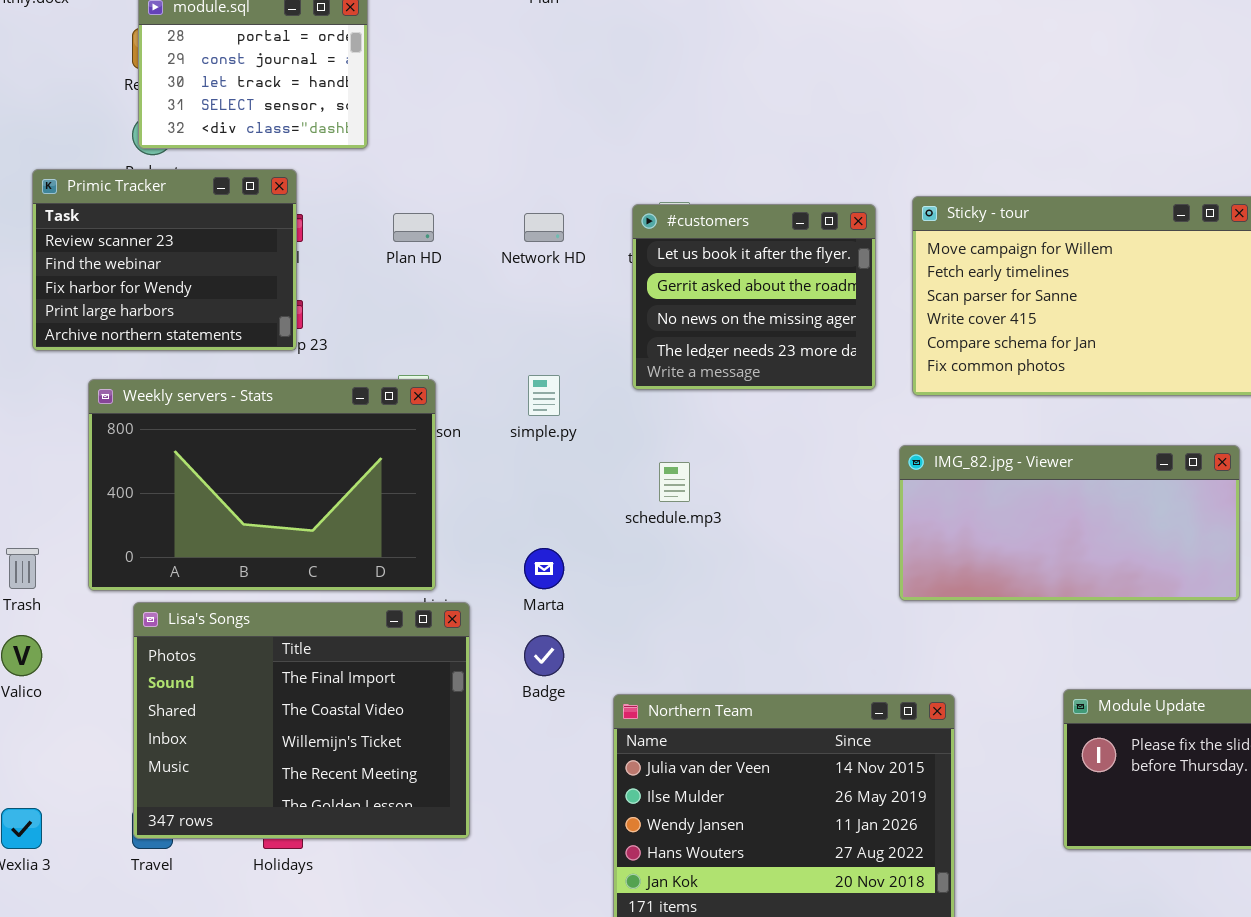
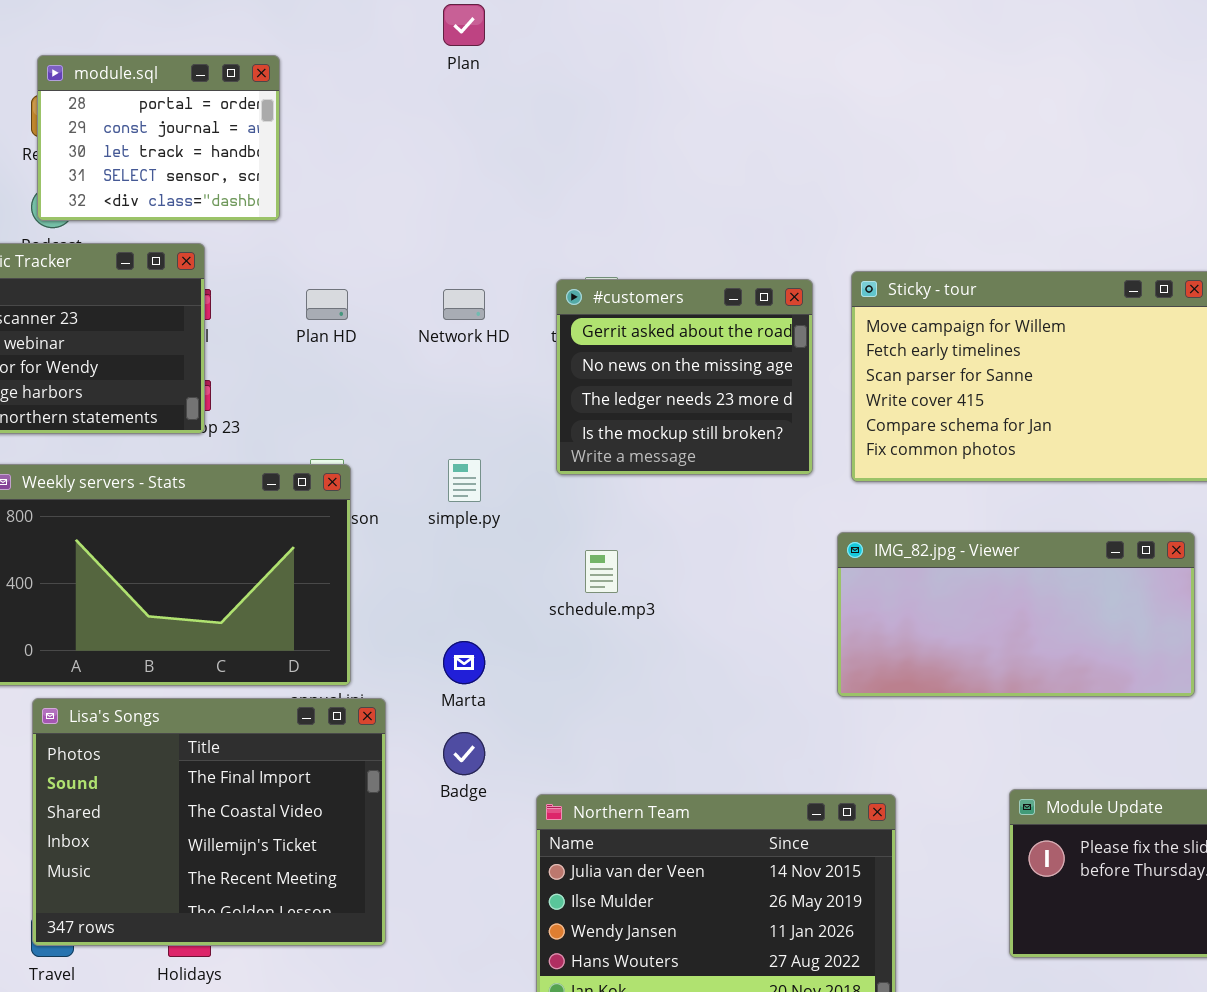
#customers: [632,204,876,390] -> [556,279,813,475], scrolled down 1 row

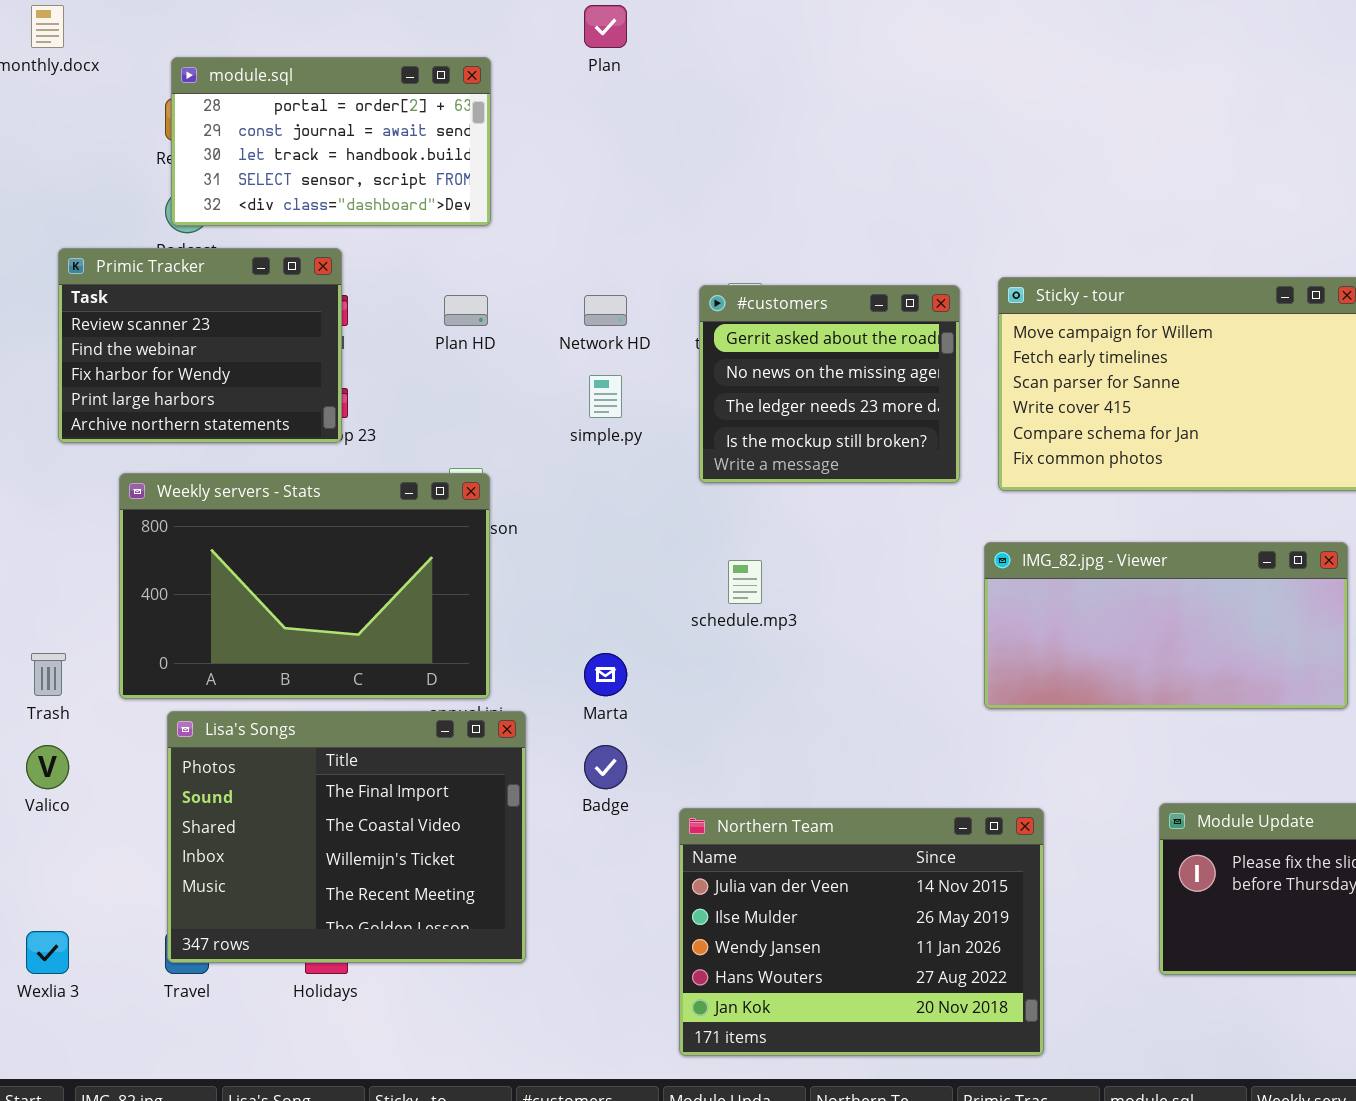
module.sql: [37,55,280,221] -> [171,57,491,226], resized
simple.py: [448,459,481,502] -> [589,375,622,418], moved

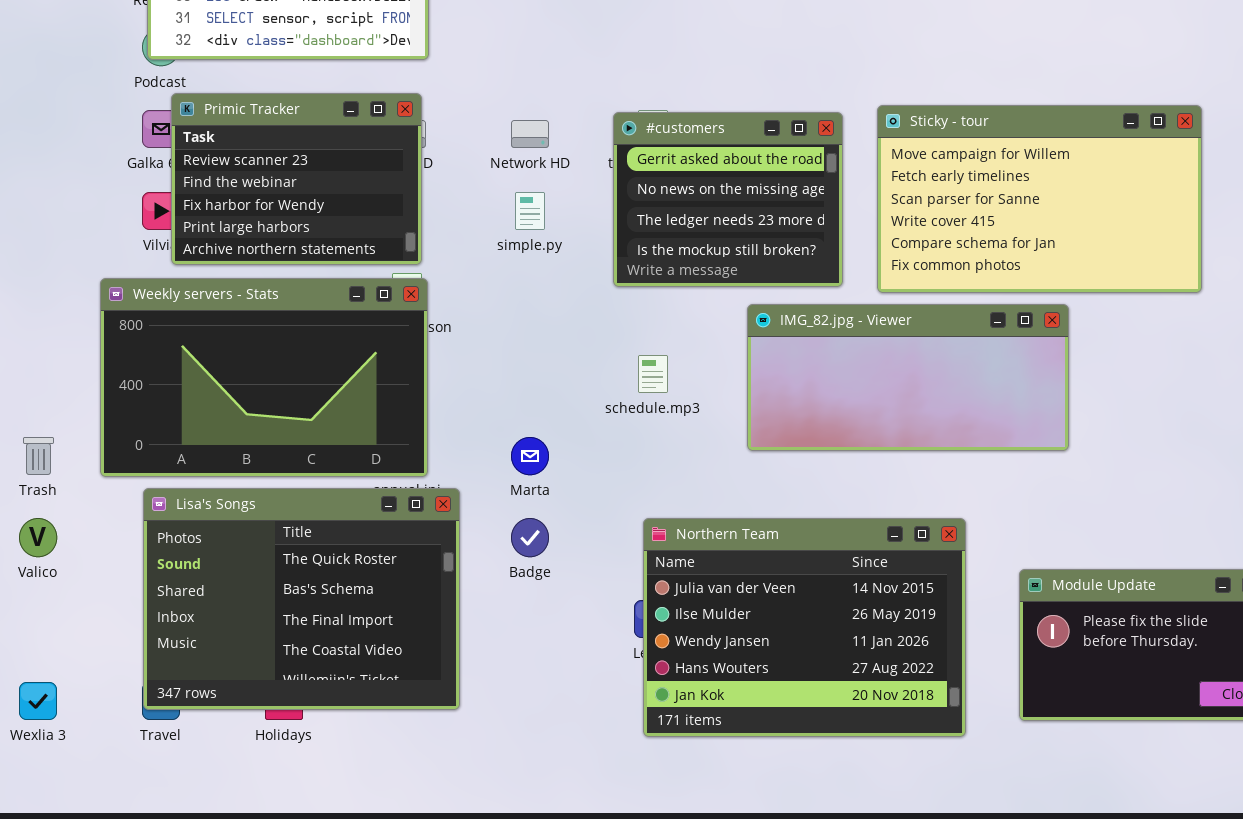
Primic Tracker: [58,248,342,443] -> [171,93,422,265], moved
IMG_82.jpg - Viewer: [984,542,1348,709] -> [747,304,1069,451], moved
Lisa's Songs: [167,711,526,963] -> [143,488,460,710], scrolled up 2 rows
Northern Team: [679,808,1044,1056] -> [643,518,966,737], moved

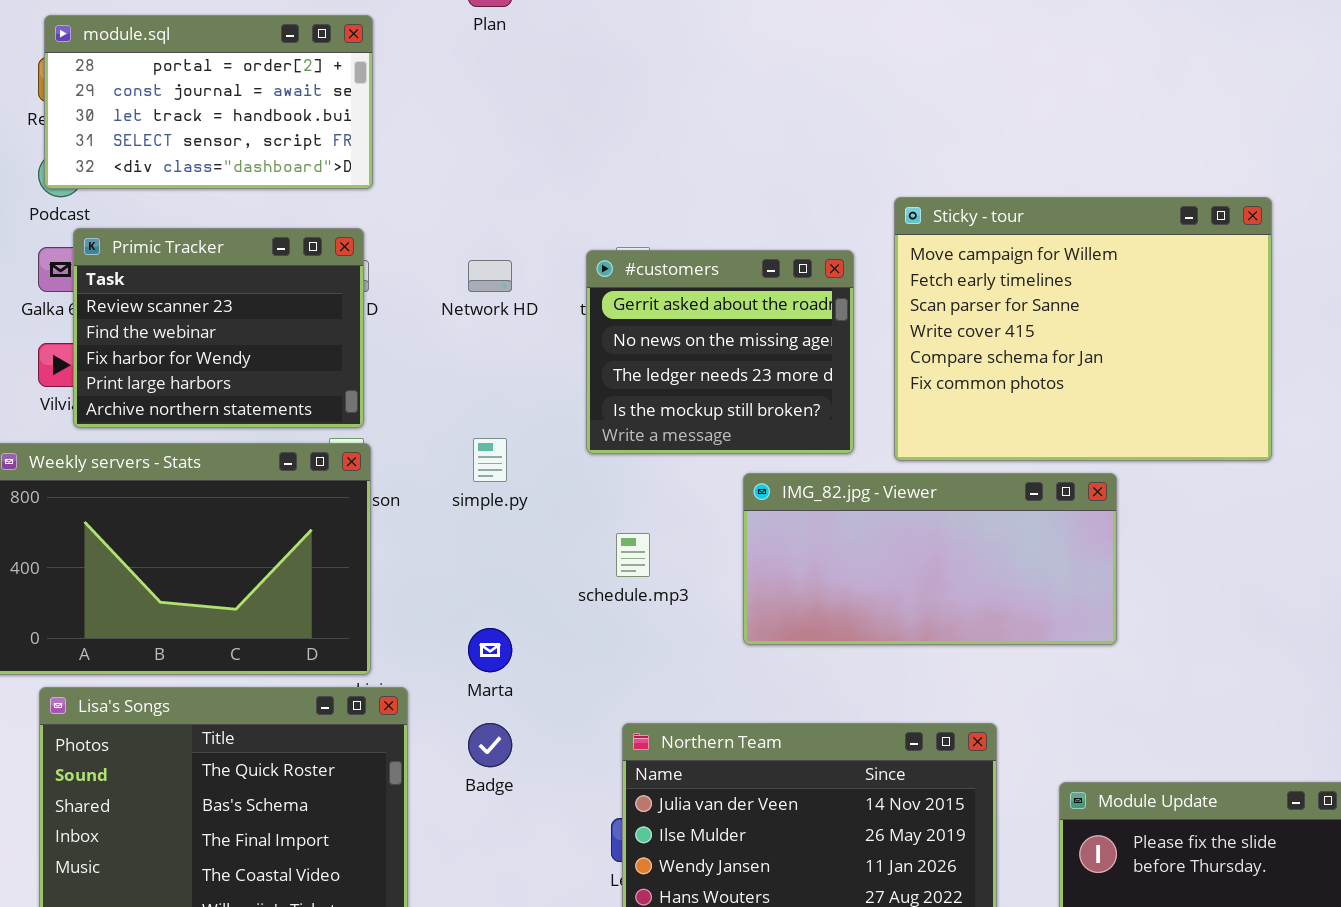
Sticky - tour: [877,105,1202,293] -> [894,197,1272,461], resized
simple.py: [515,192,545,230] -> [473,438,507,482], moved

